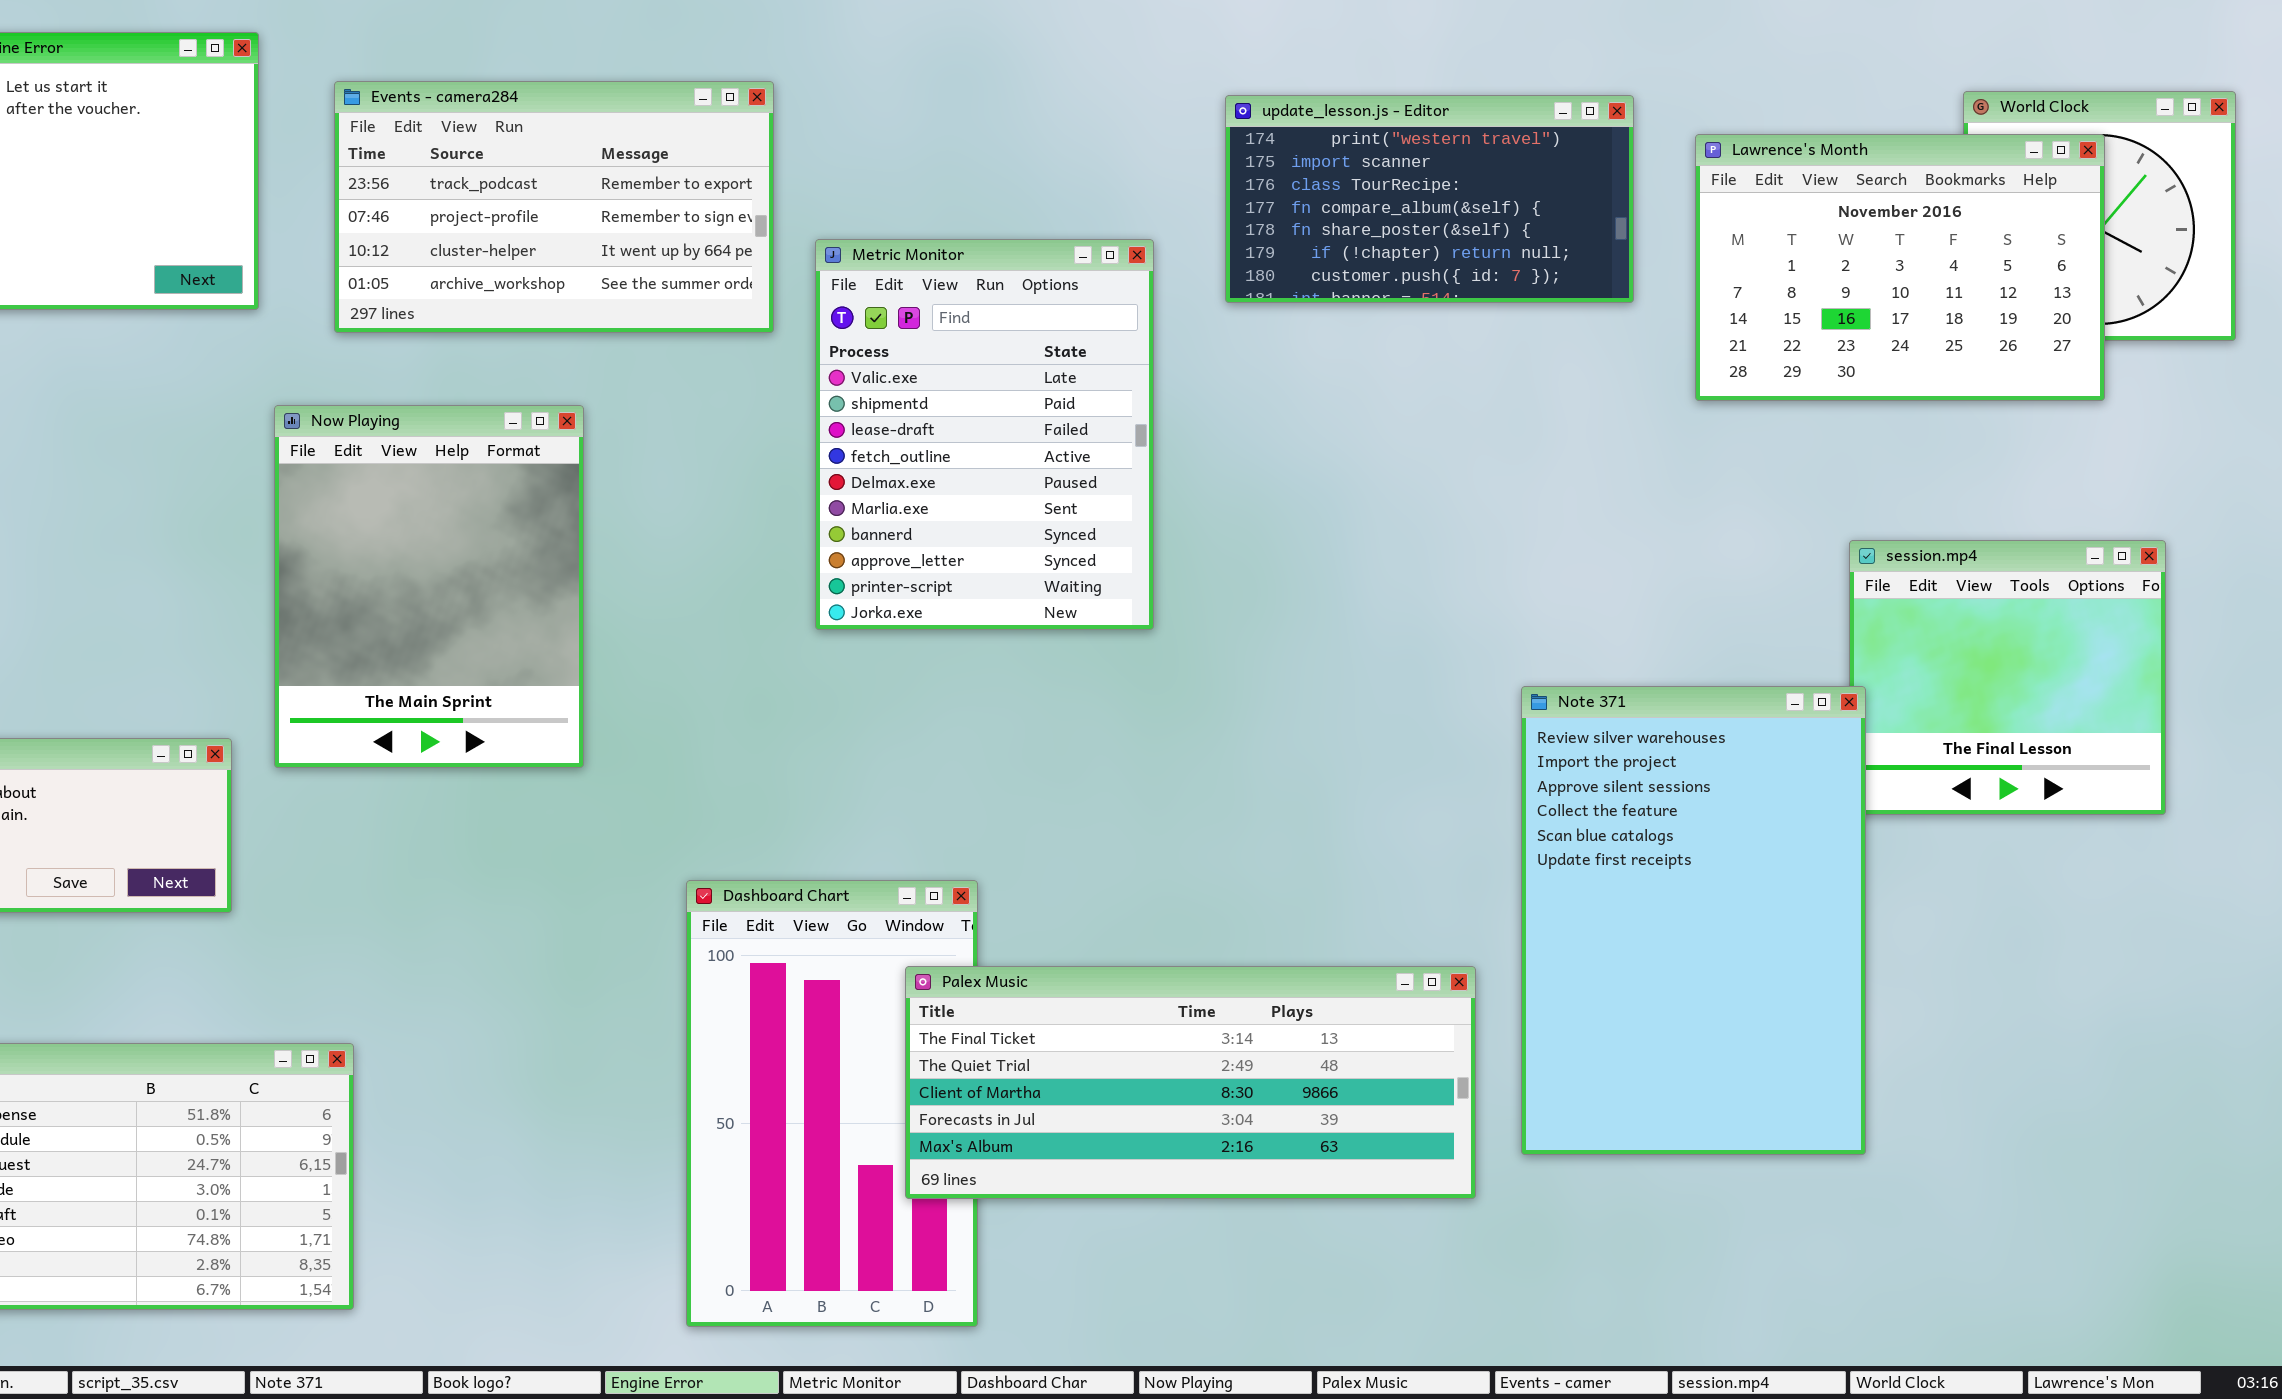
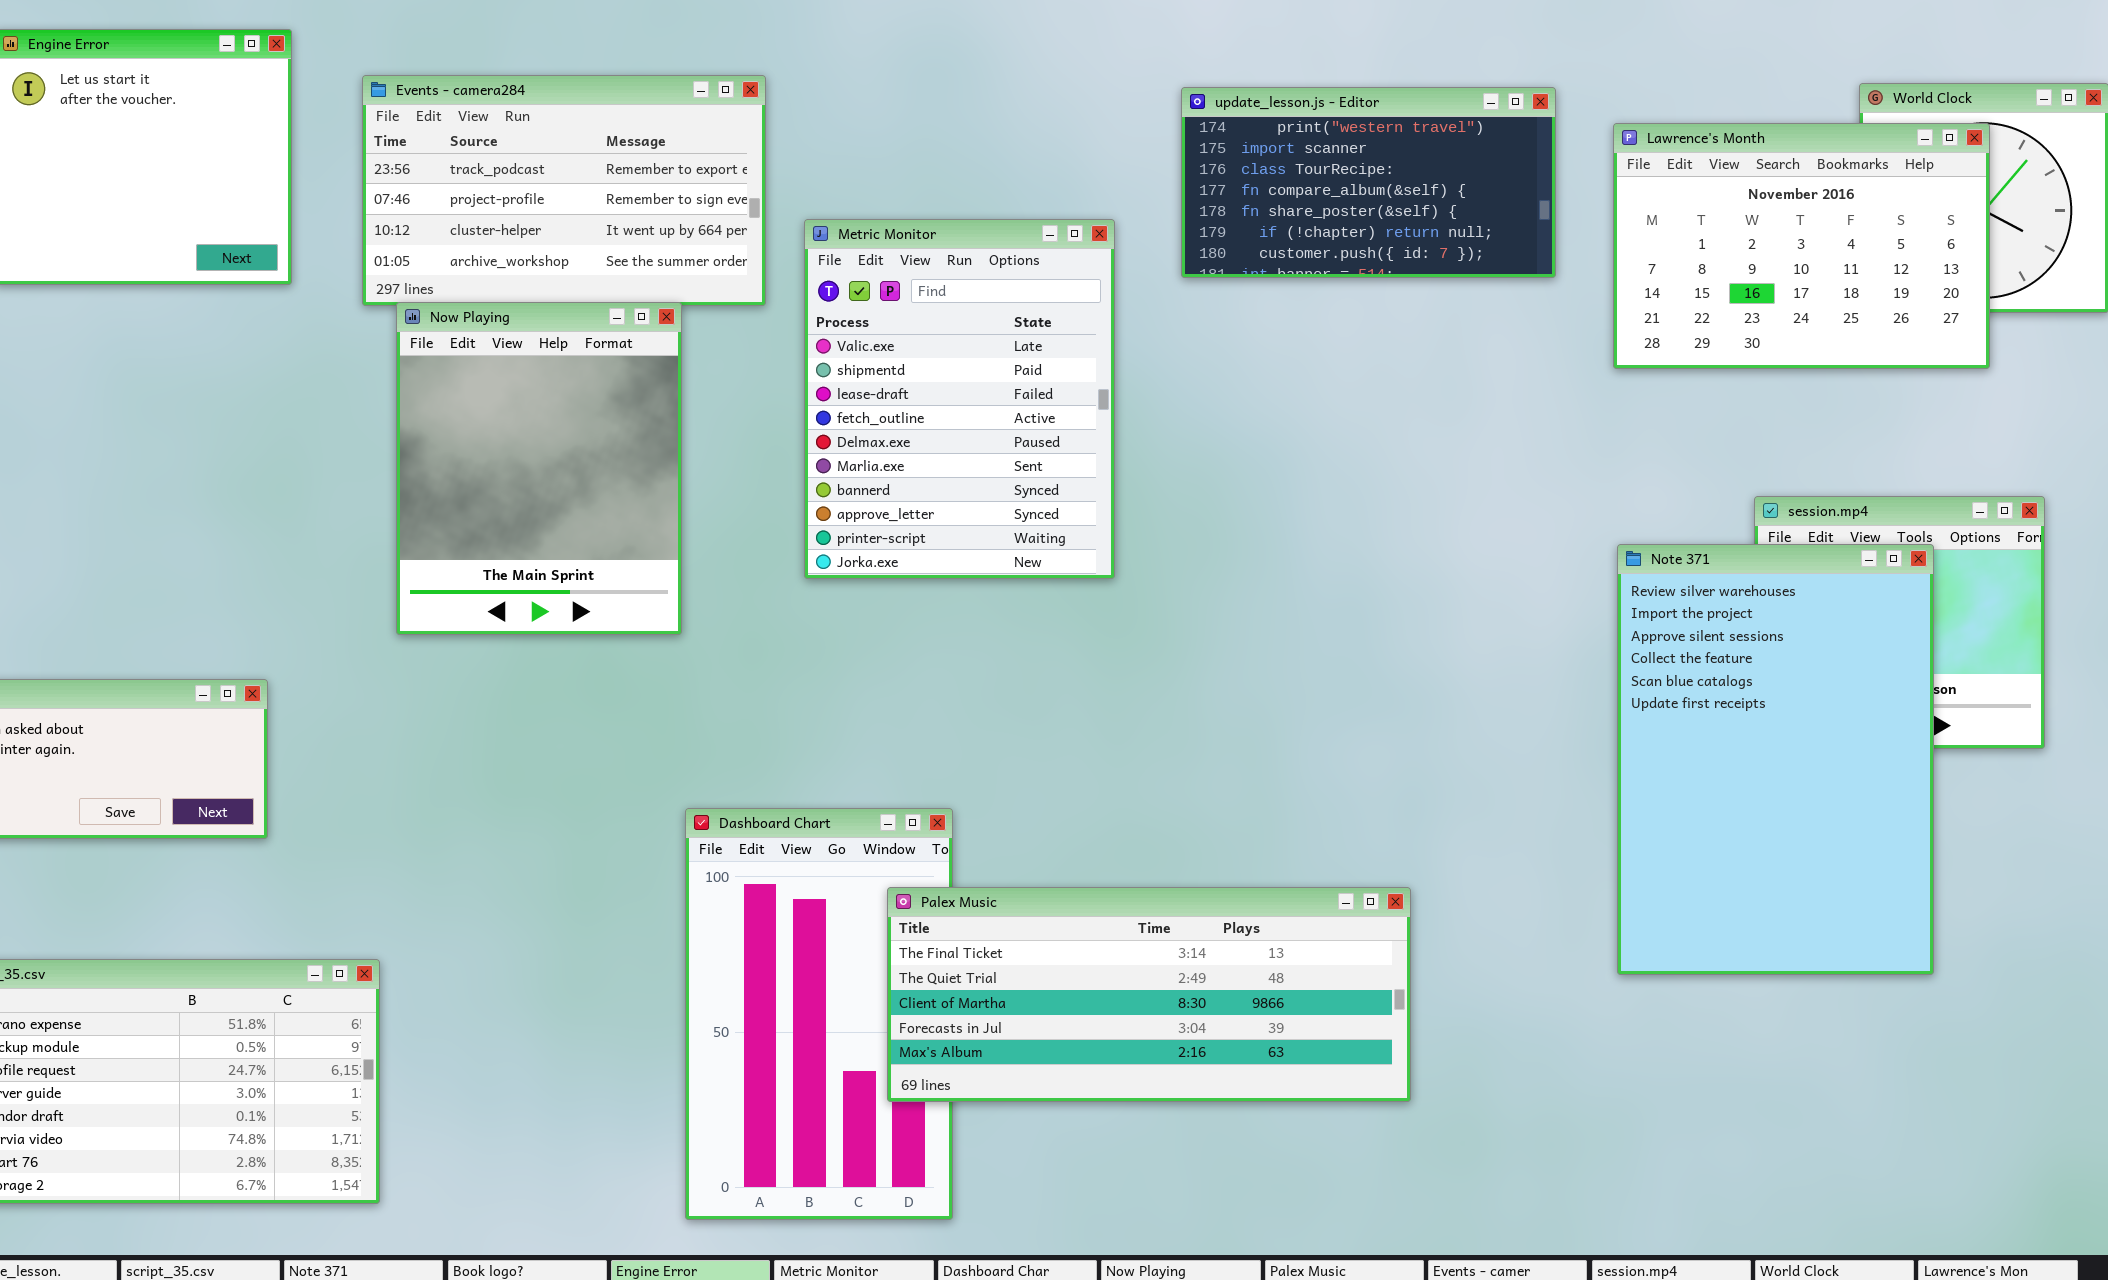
Now Playing: [274,405,584,768] -> [396,302,682,635], moved
Note 371: [1521,686,1866,1155] -> [1617,544,1934,975], moved

